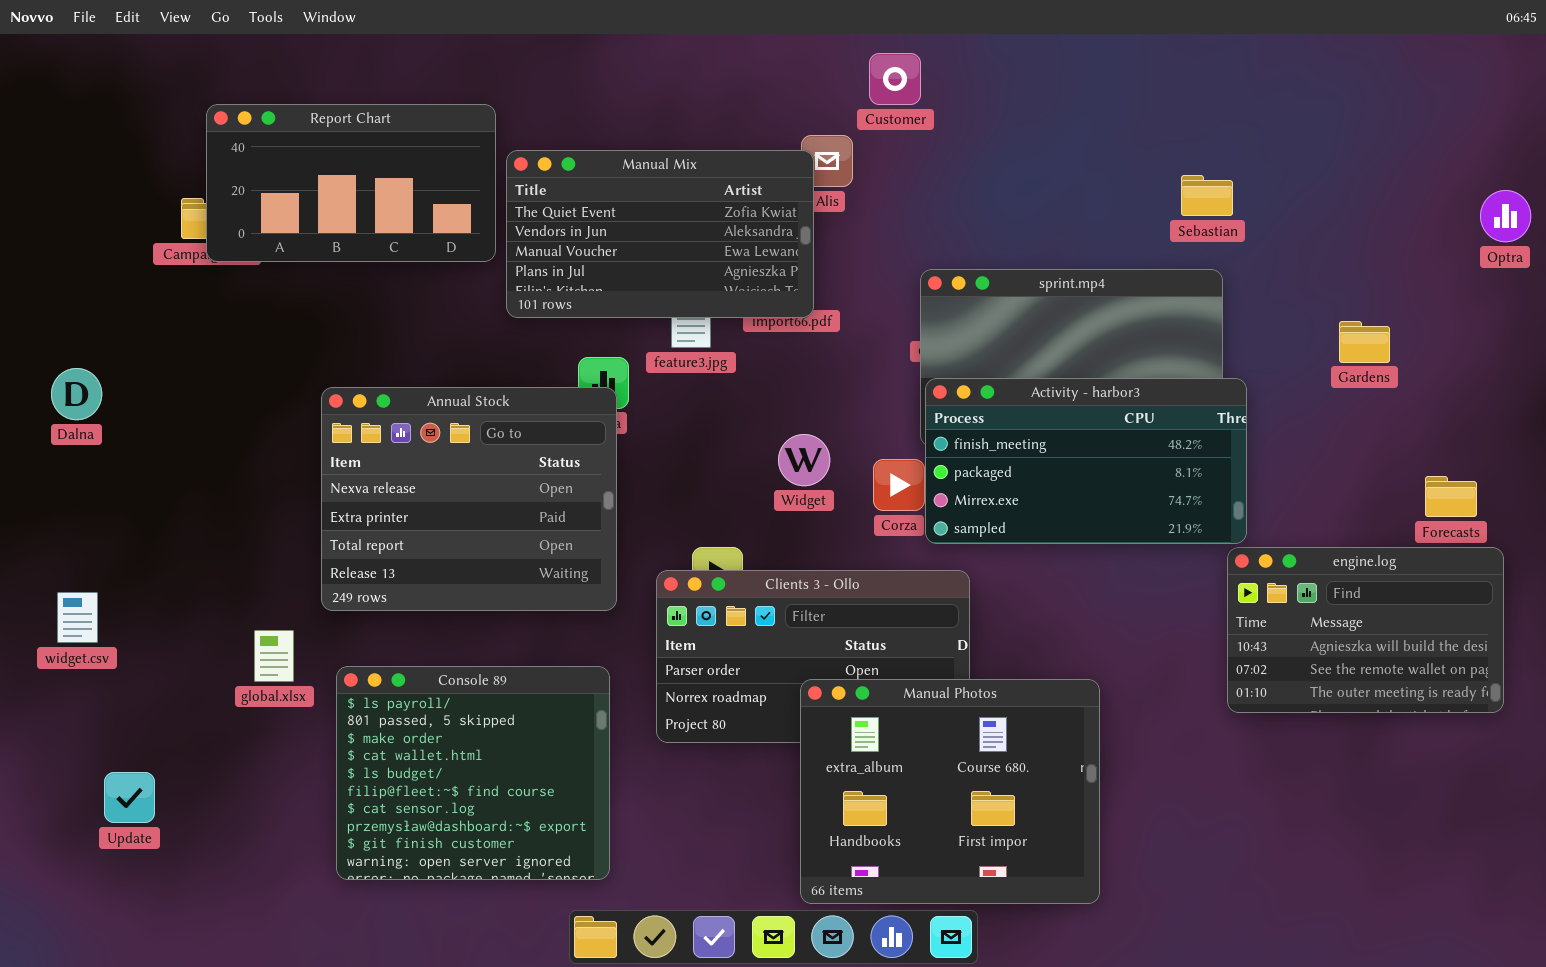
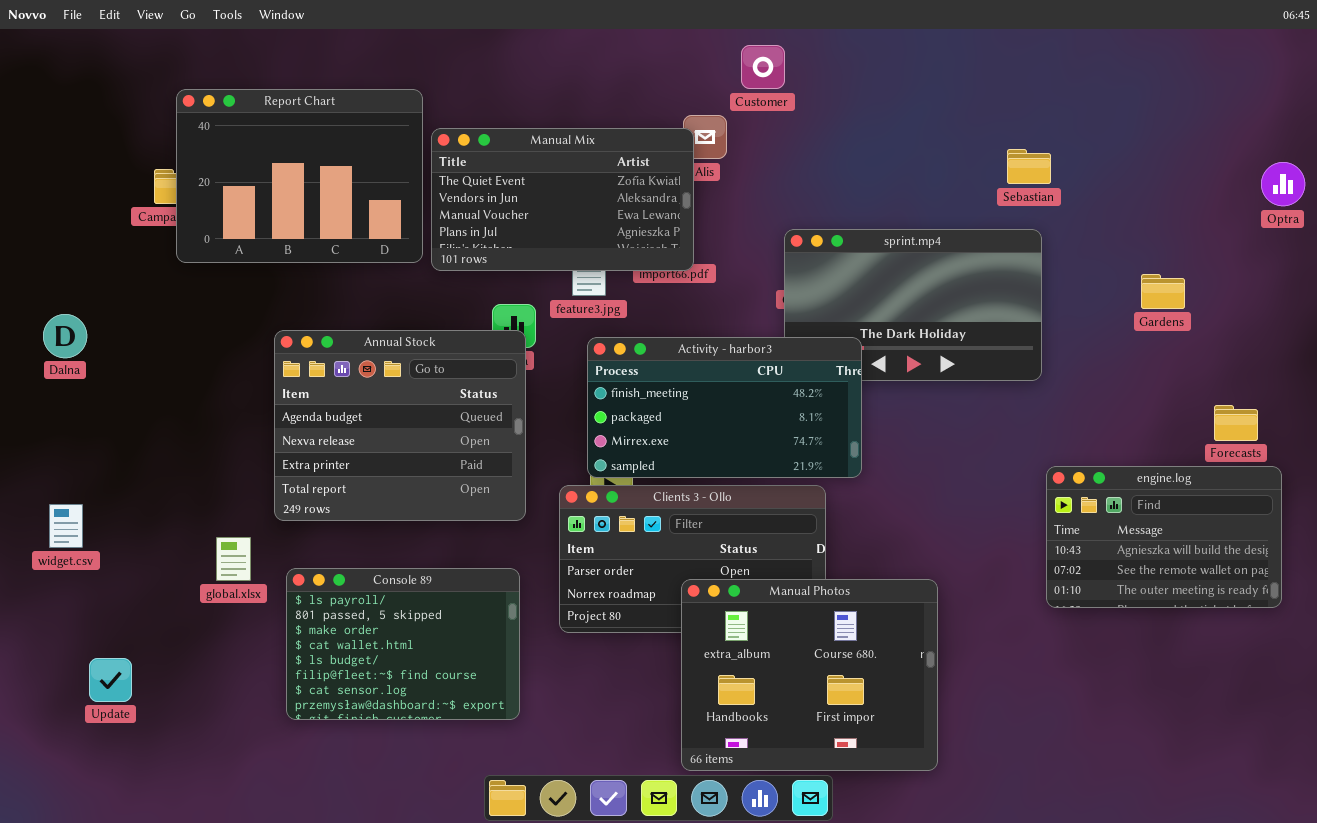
Report Chart: [206,104,496,262] -> [176,89,423,263], resized
Activity - harbor3: [925,378,1247,544] -> [587,337,862,478], moved
Annual Stock: [321,387,617,611] -> [274,330,526,521], scrolled up 1 row
Console 89: [336,666,610,880] -> [286,568,520,720], resized

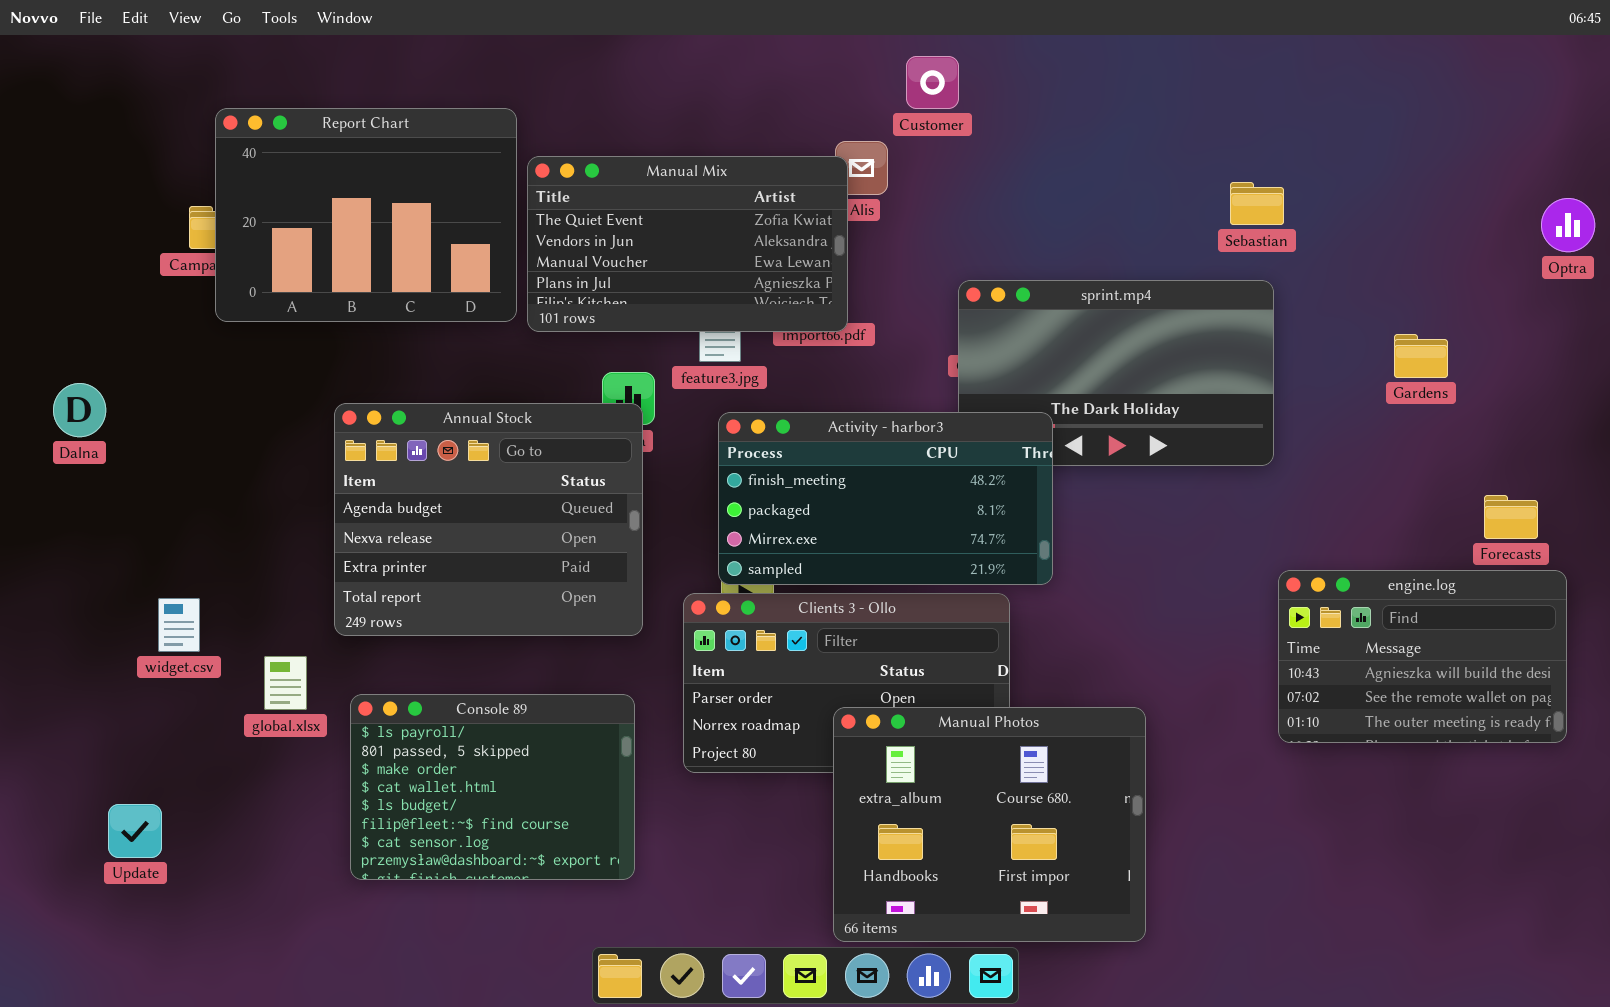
widget.csv: [49,504,83,548] -> [158,598,200,652], moved

